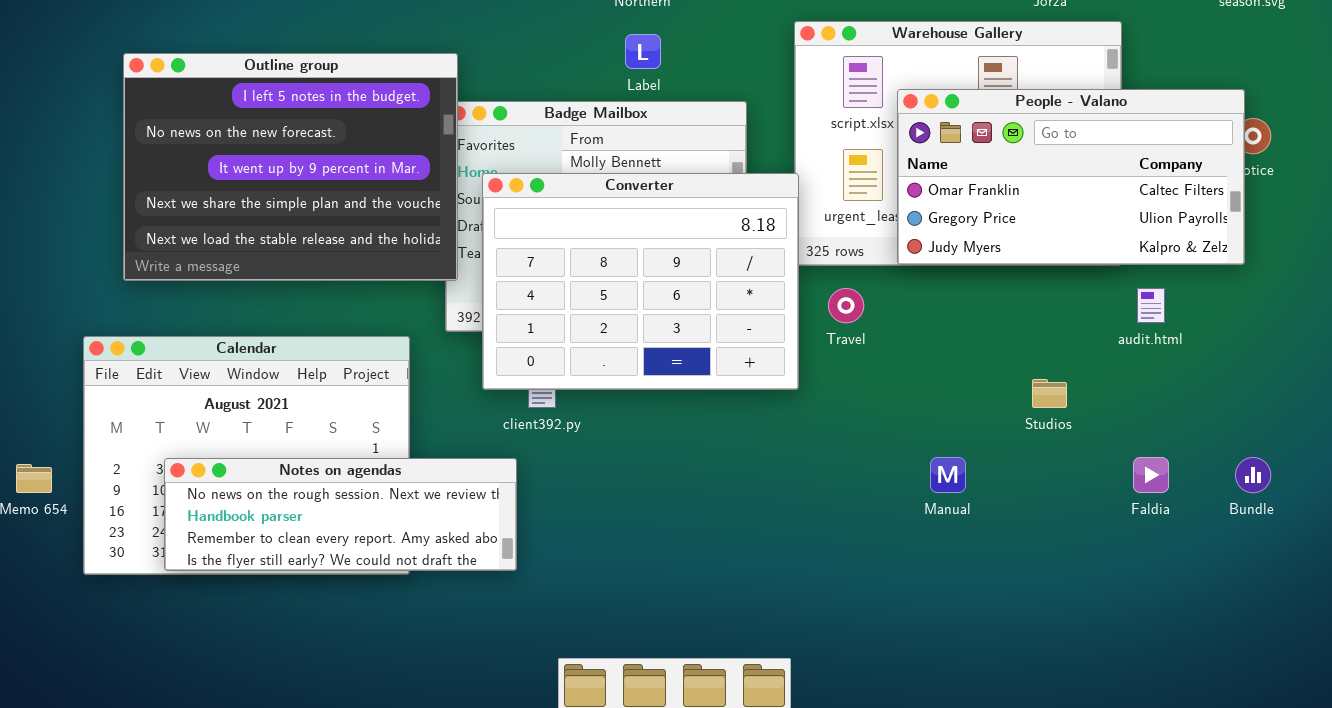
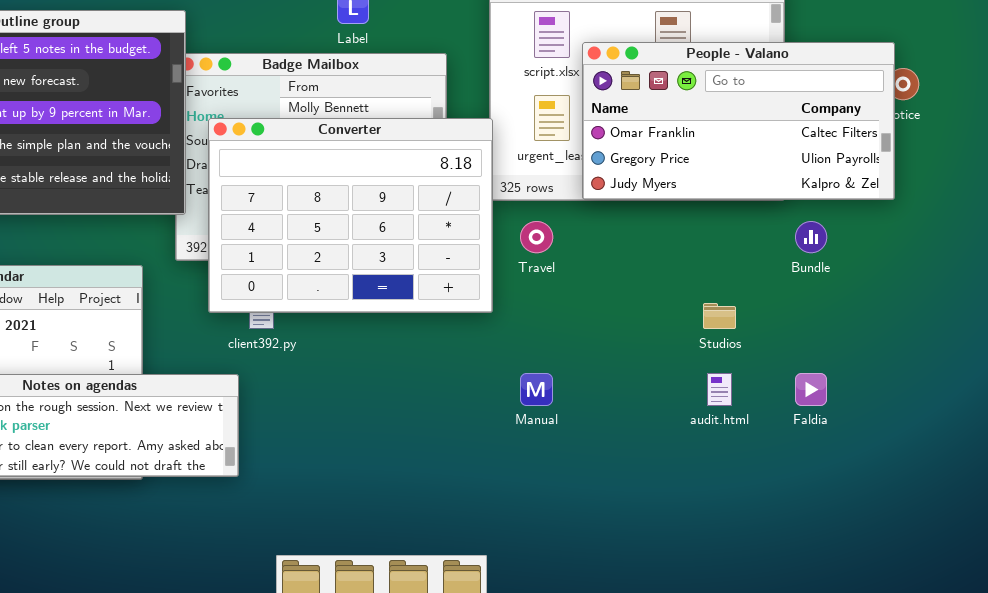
audit.html: [1137,288,1165,323] -> [707,373,732,406], moved
Manual: [930,457,966,493] -> [520,373,553,406], moved
Bundle: [1235,457,1271,493] -> [795,221,827,253], moved

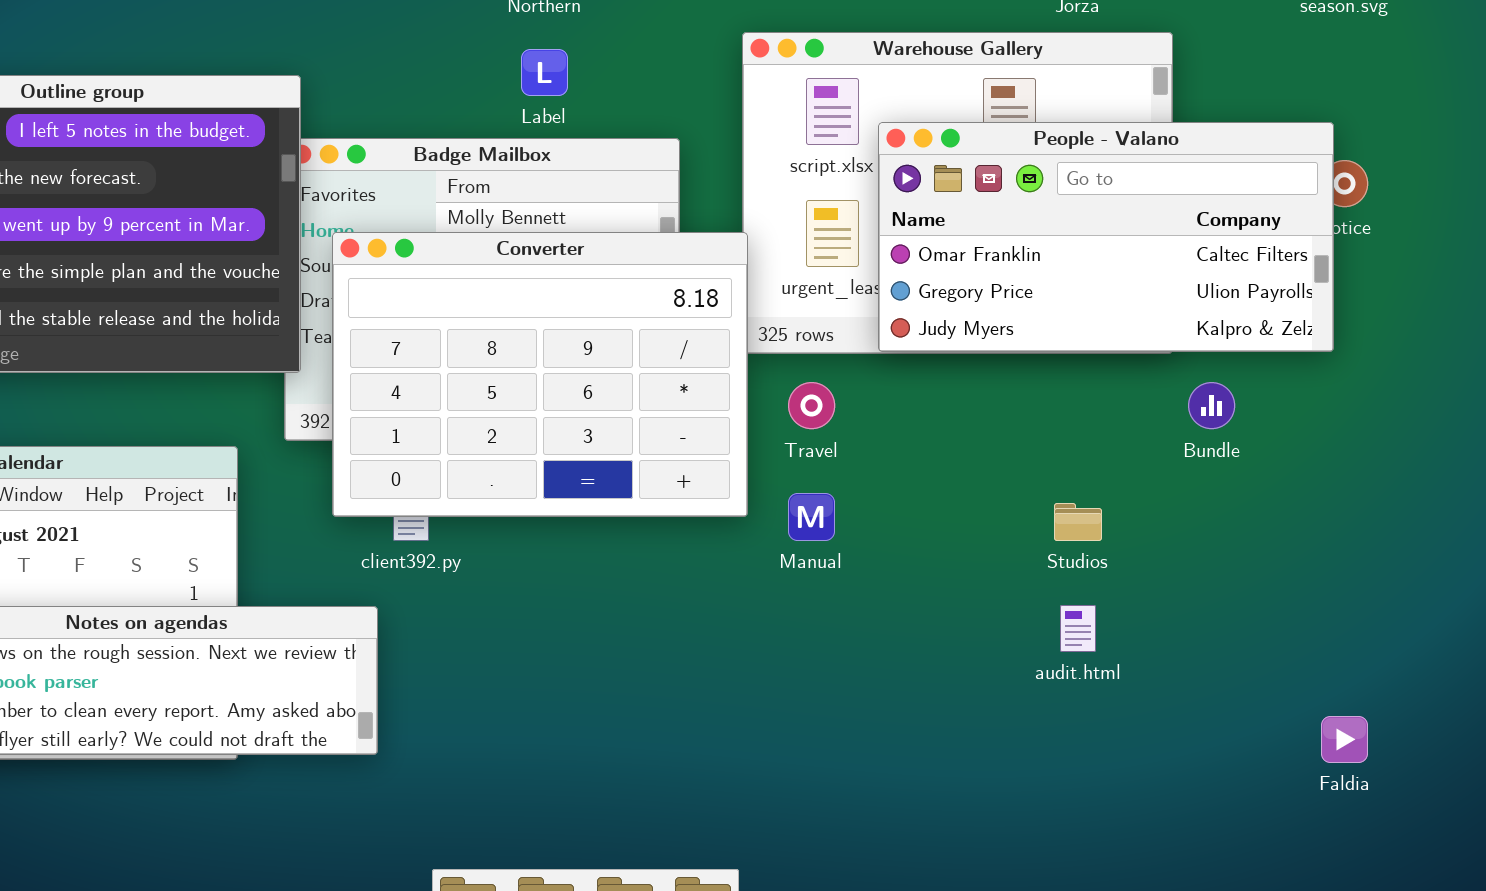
Manual: [520,373,553,406] -> [788,493,835,541], moved
Faldia: [795,373,827,406] -> [1321,716,1368,763], moved

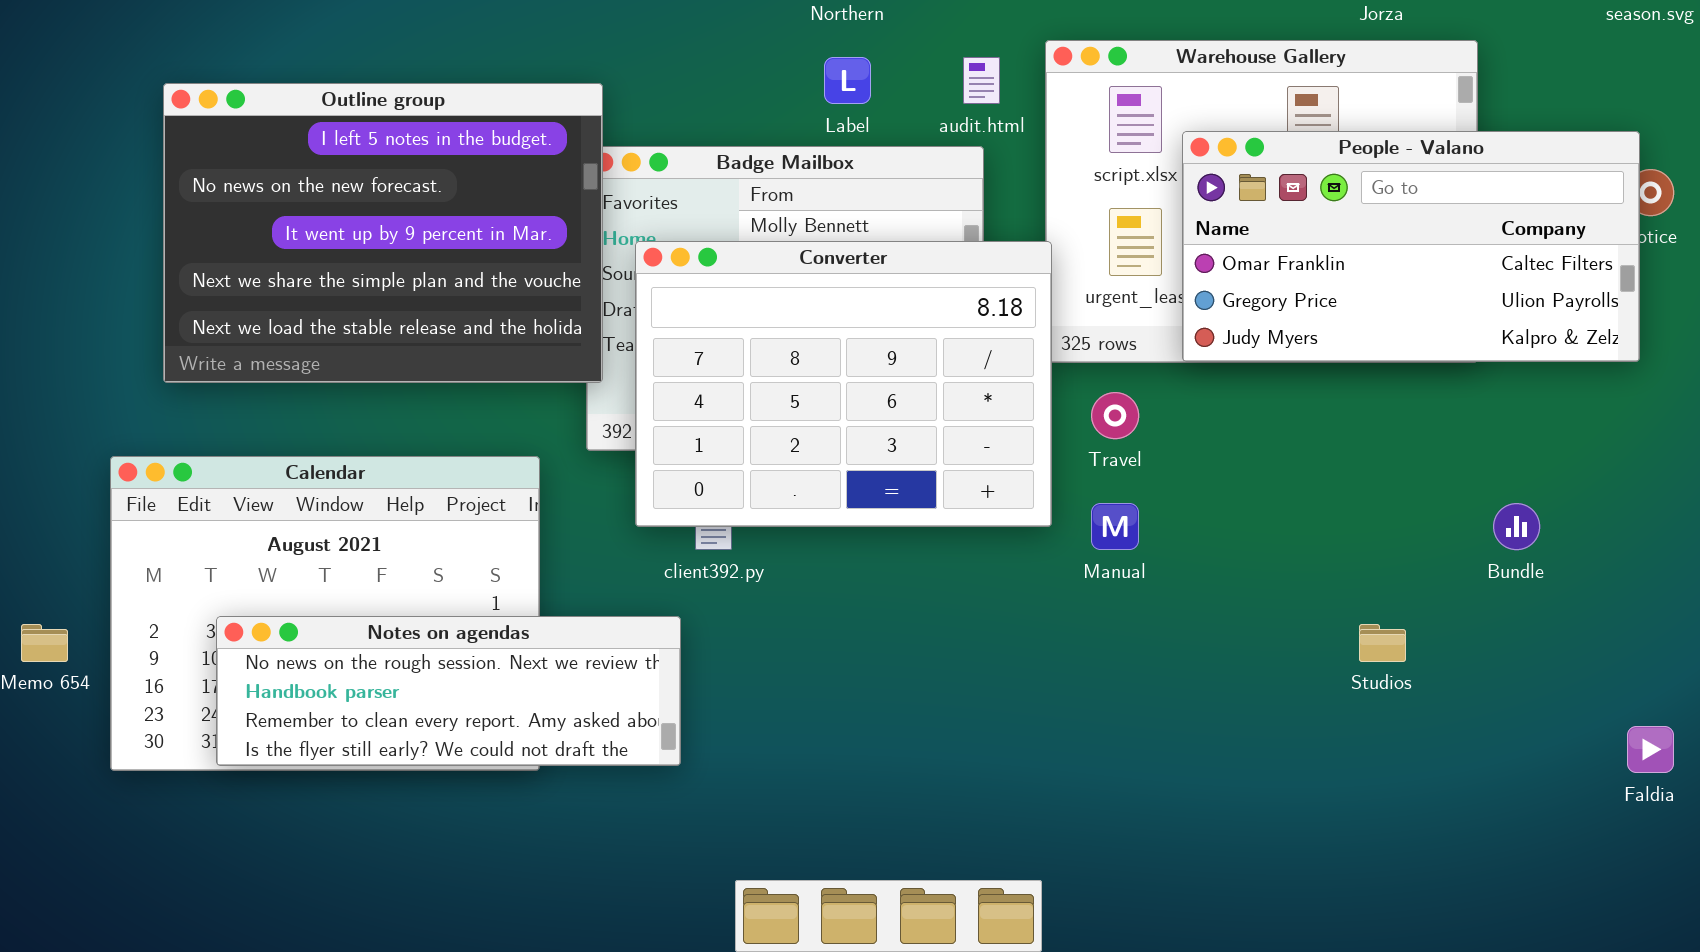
Bundle: [1188,382,1235,429] -> [1493,503,1540,550], moved
Studios: [1054,503,1102,541] -> [1359,624,1406,662], moved
audit.html: [1060,605,1096,652] -> [963,57,1000,104], moved

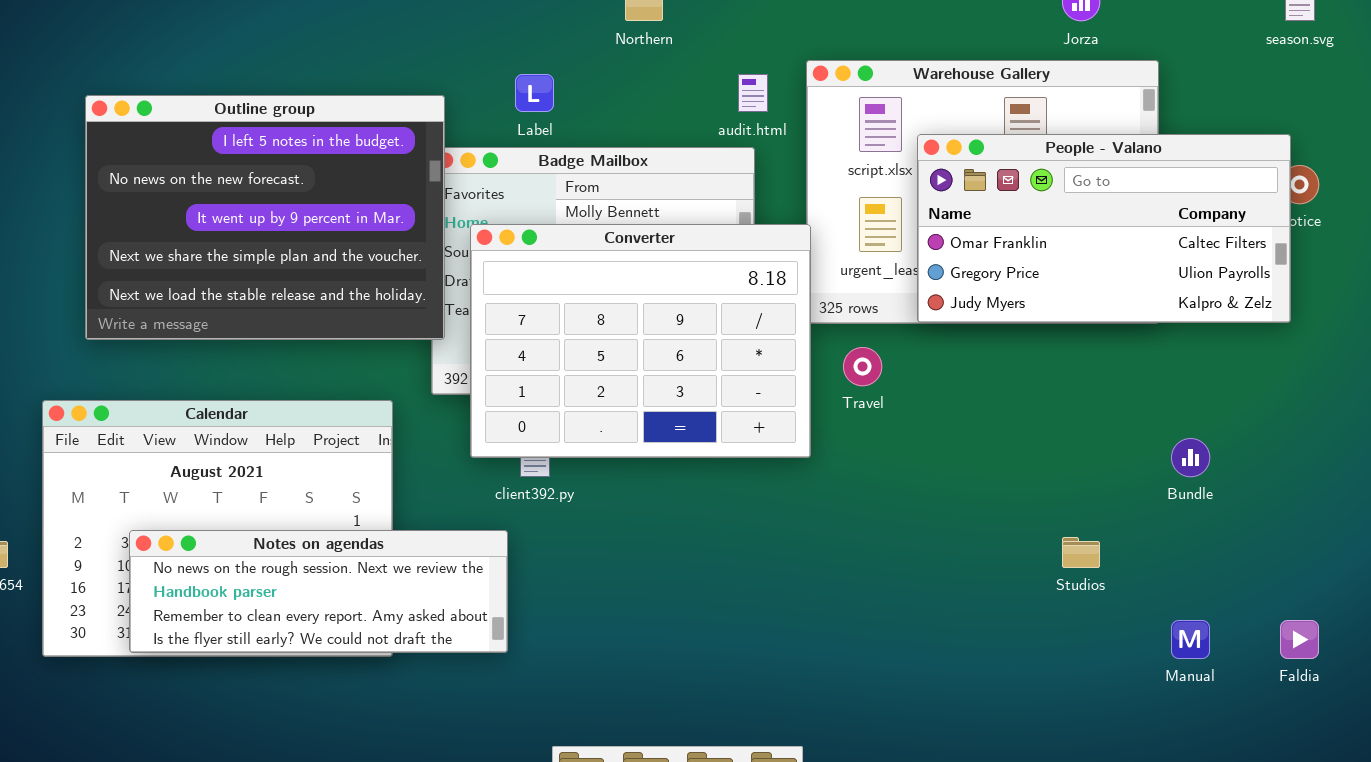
Label: [824,57,871,104] -> [515,74,554,112], moved
Manual: [1091,503,1139,550] -> [1171,620,1210,659], moved

